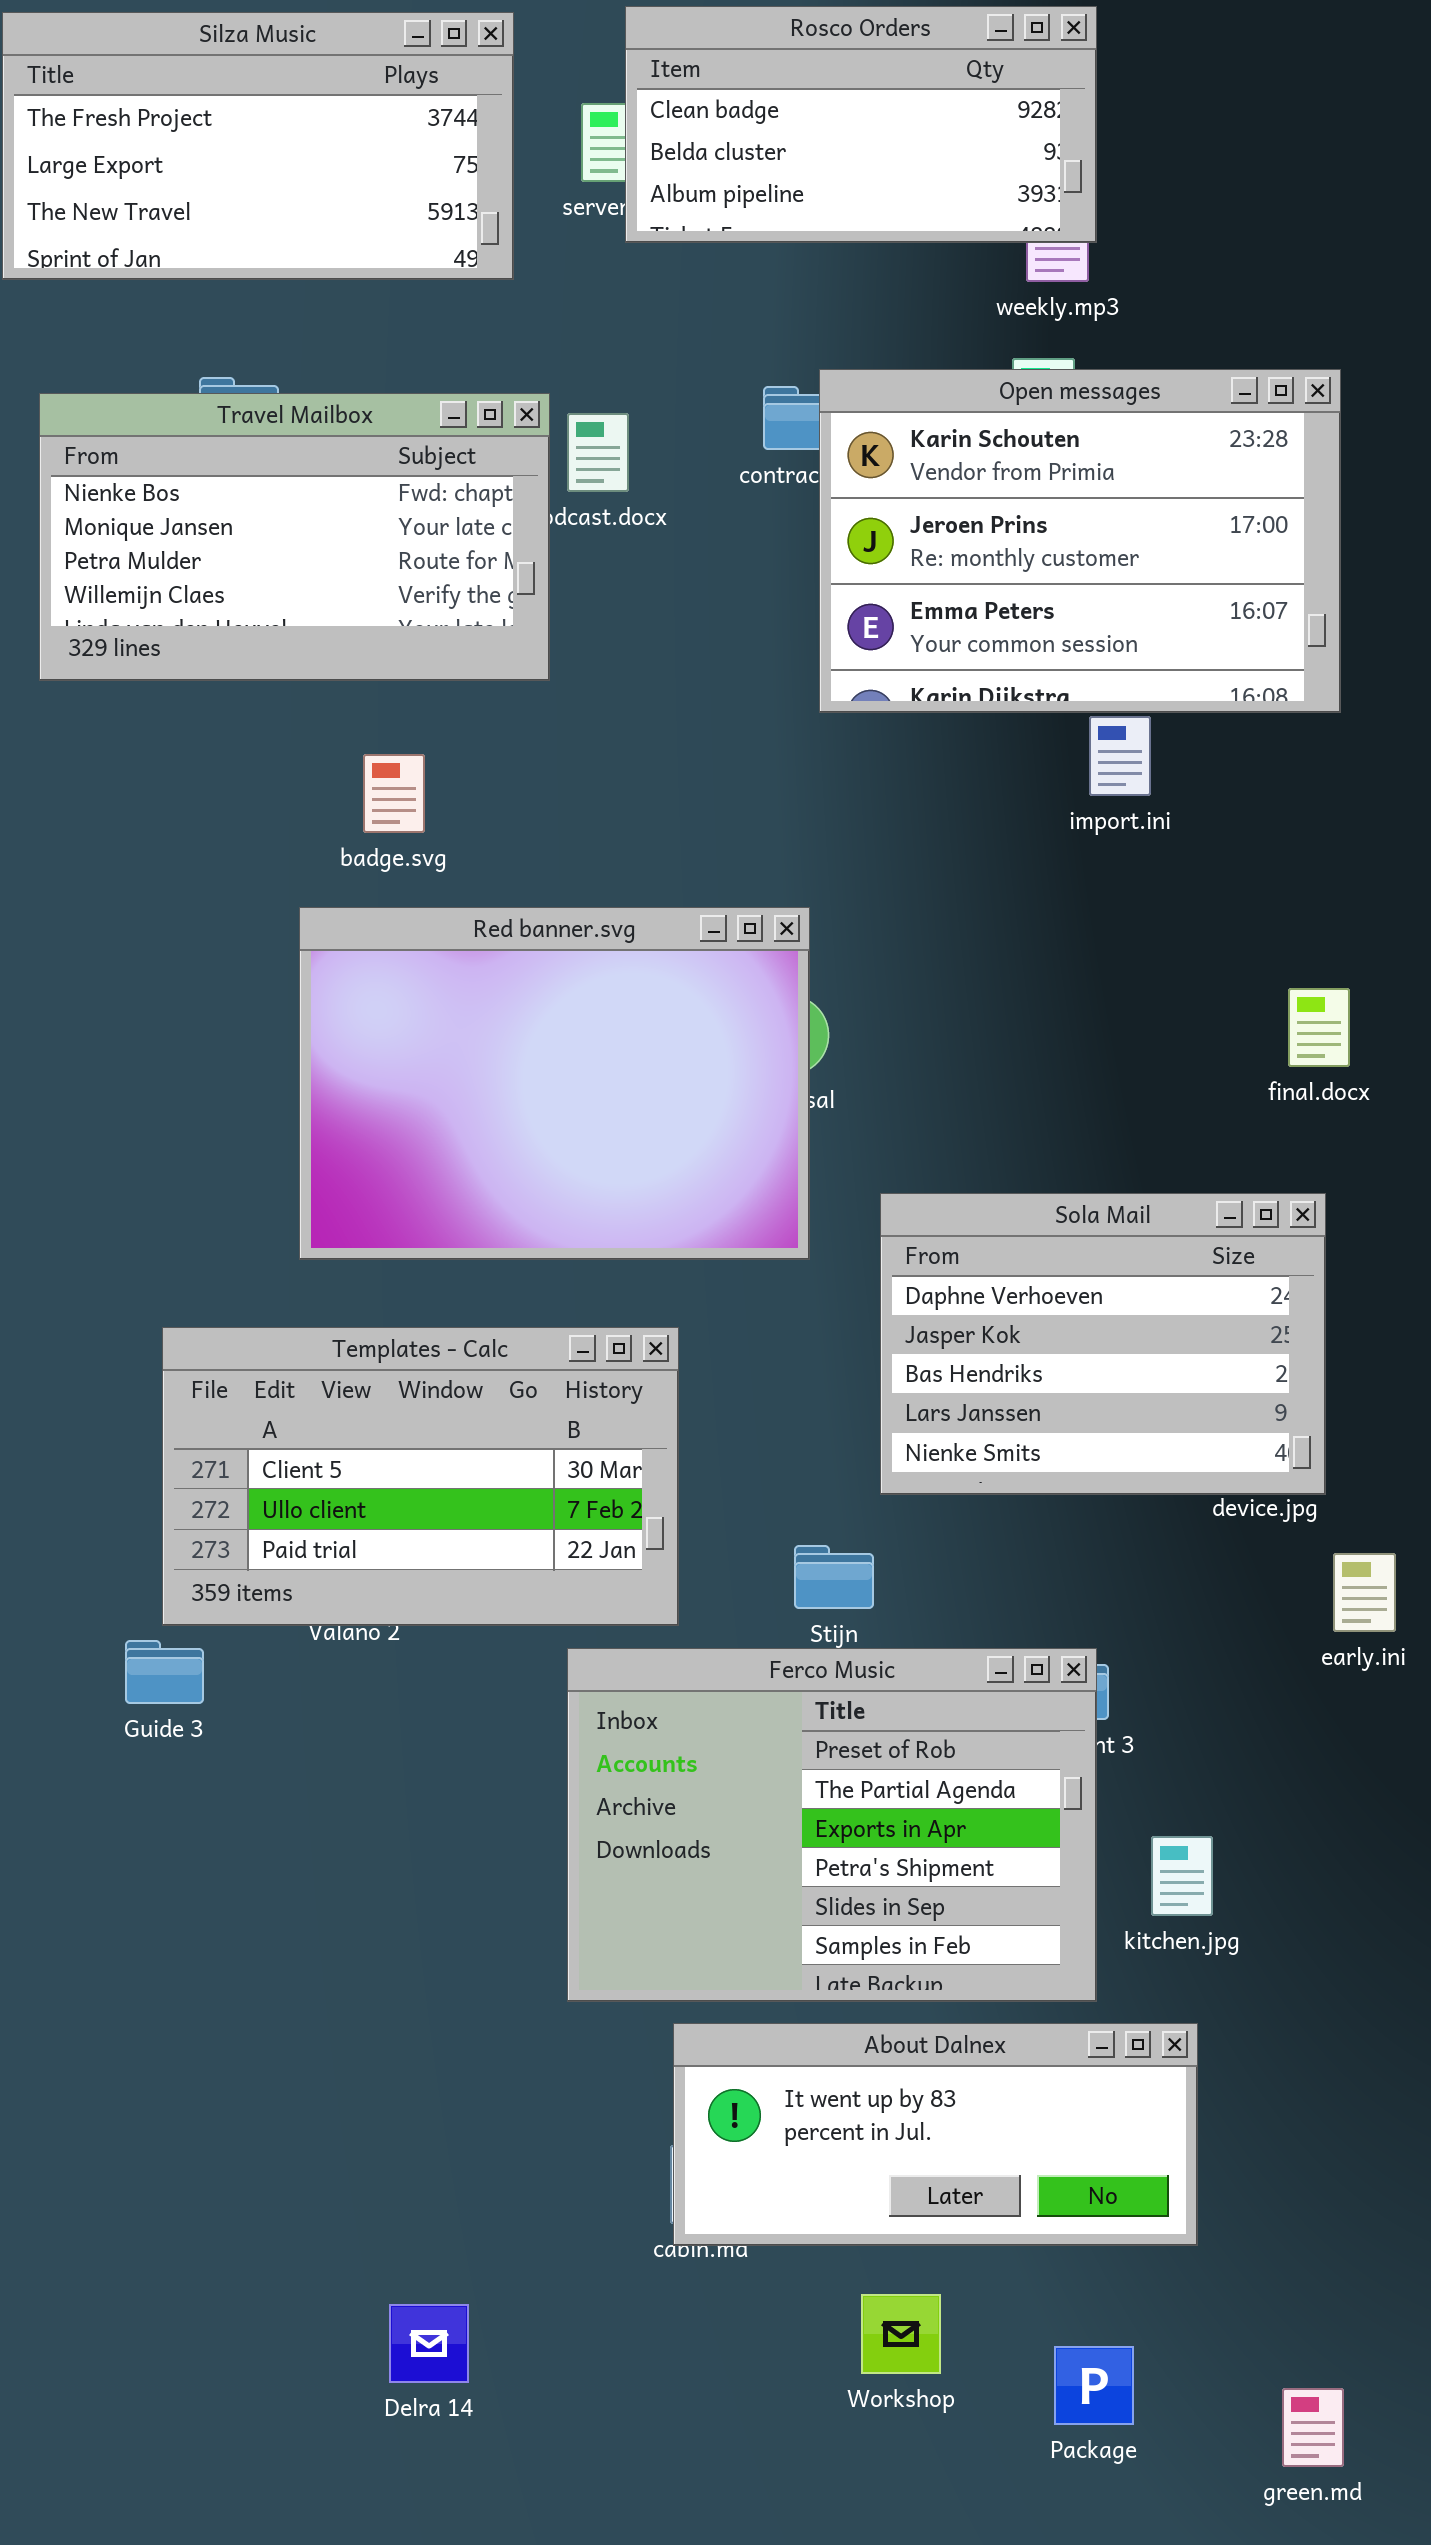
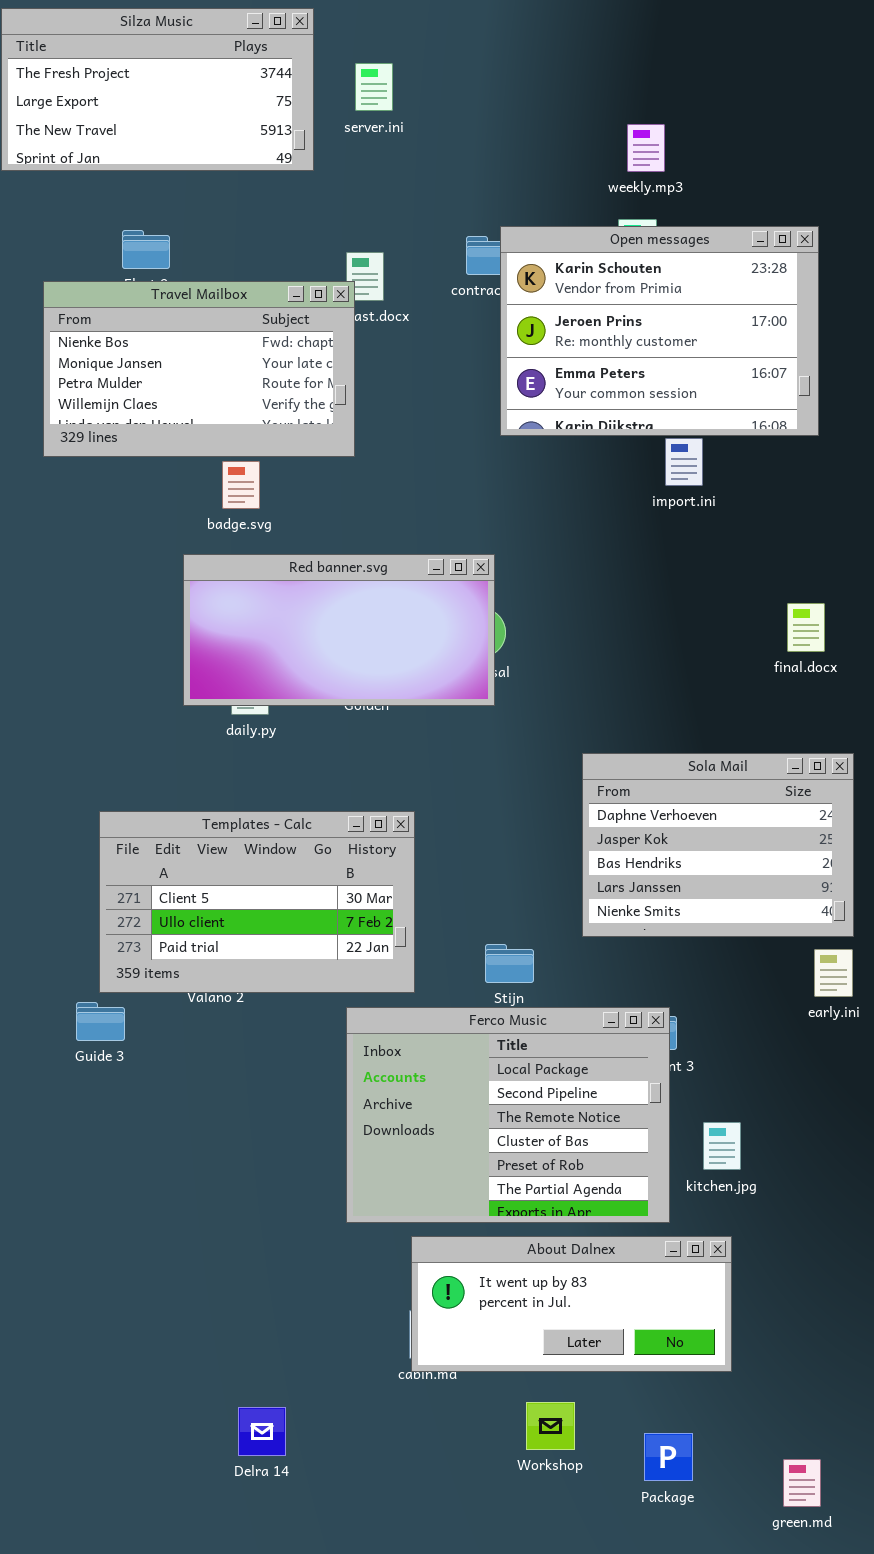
Rosco Orders: [625,6,1097,243] -> none, closed
Travel Mailbox: [39,393,550,681] -> [43,281,355,457], moved
Red banner.svg: [299,907,810,1260] -> [183,554,495,706], resized
Sola Mail: [880,1193,1326,1495] -> [582,753,854,937], moved
Ferco Music: [567,1648,1097,2002] -> [346,1007,670,1223], scrolled up 4 rows

